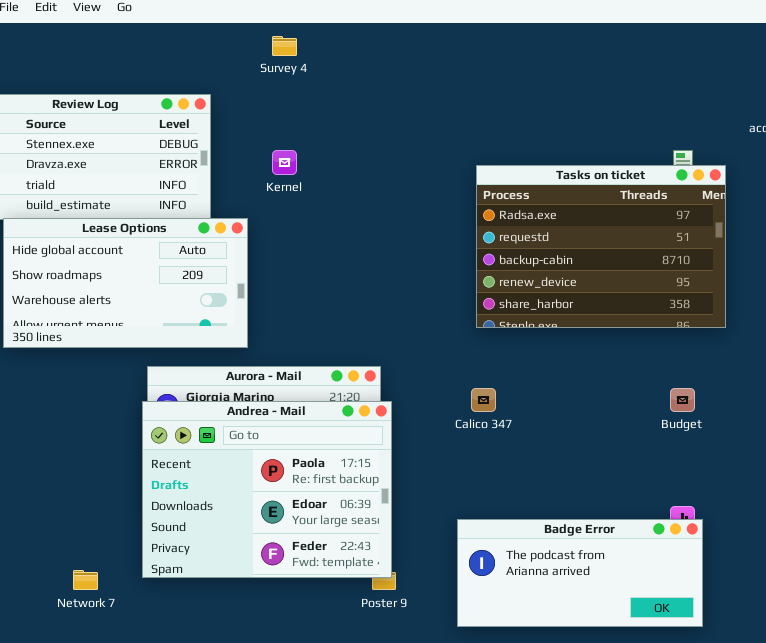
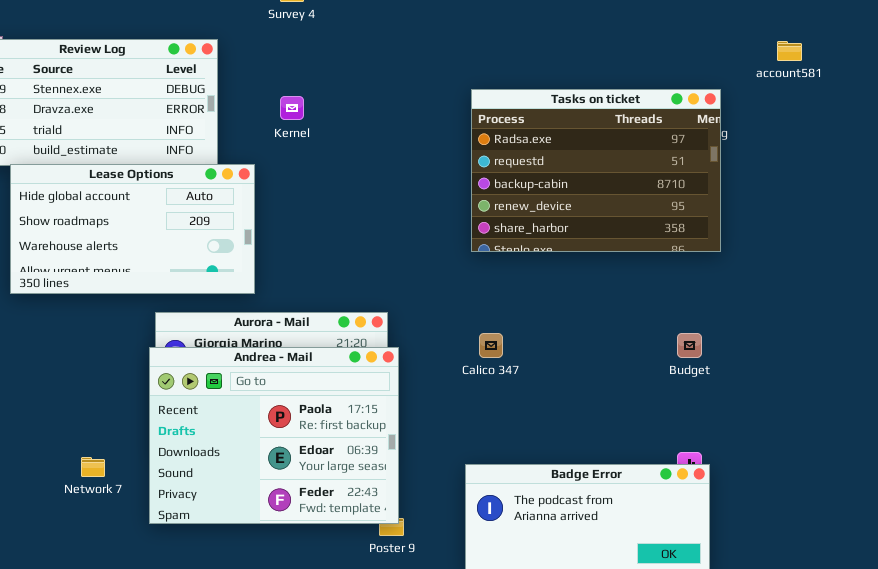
Tasks on ticket: [476,165,726,328] -> [471,89,721,252], moved
Network 7: [73,570,98,590] -> [81,457,105,477], moved

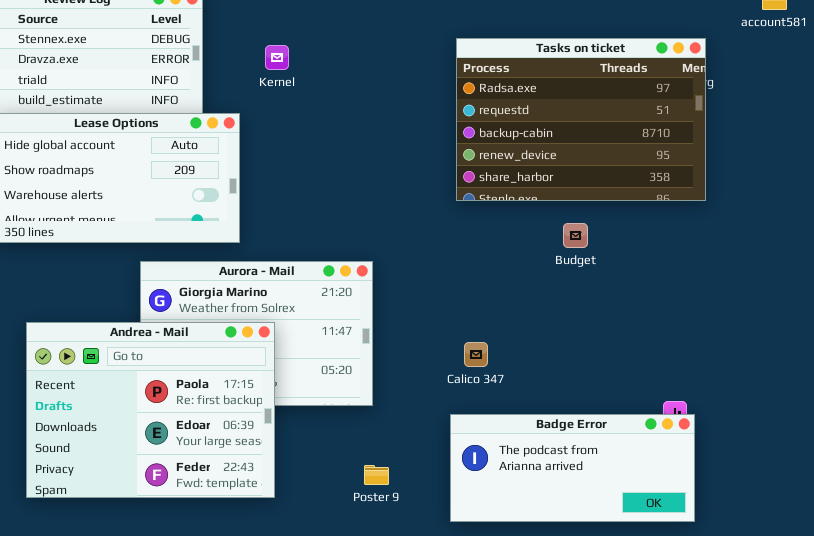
Calico 347: [479,333,503,358] -> [464,342,488,367], moved
Budget: [677,333,702,358] -> [563,223,588,248], moved
Andrea - Mail: [149,347,399,524] -> [26,322,275,498], moved

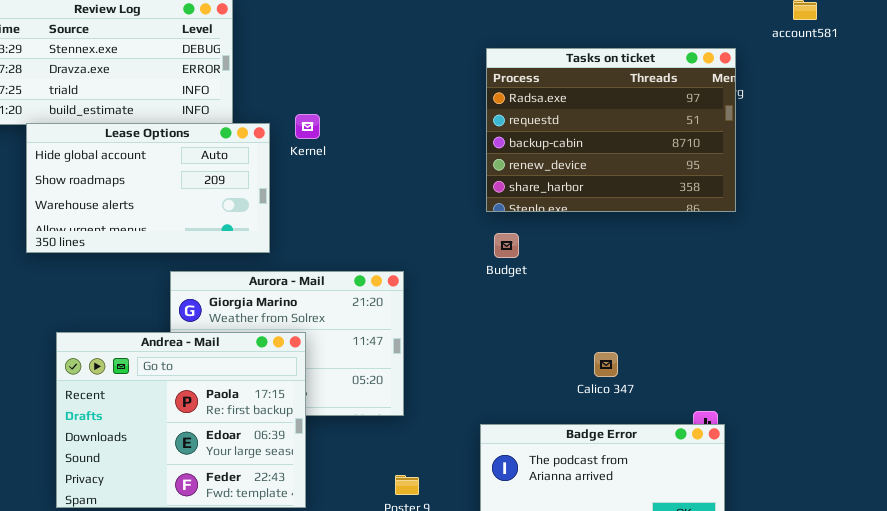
Kernel: [265,45,289,70] -> [295,114,320,139], moved
Budget: [563,223,588,248] -> [494,233,519,258], moved
Calico 347: [464,342,488,367] -> [594,352,618,377], moved

